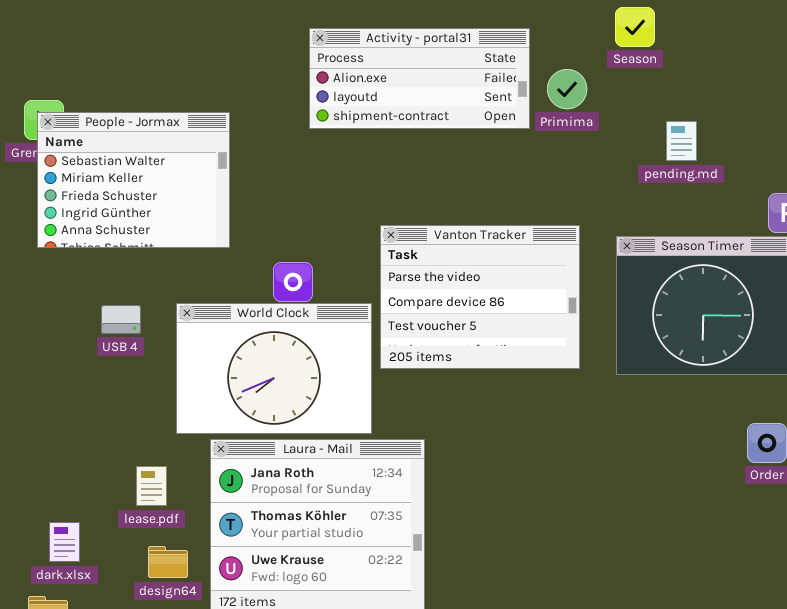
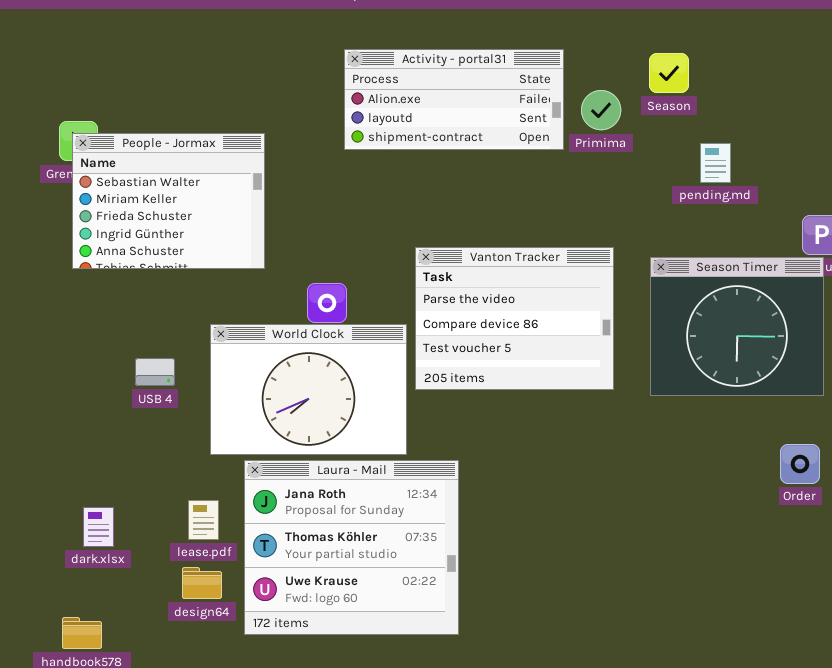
Season: [615,7,655,47] -> [649,53,689,93], moved
USB 4: [101,305,141,334] -> [135,358,175,386], moved
lease.pdf: [136,466,167,506] -> [188,500,219,540], moved
dark.xlsx: [49,522,80,562] -> [83,507,114,547], moved

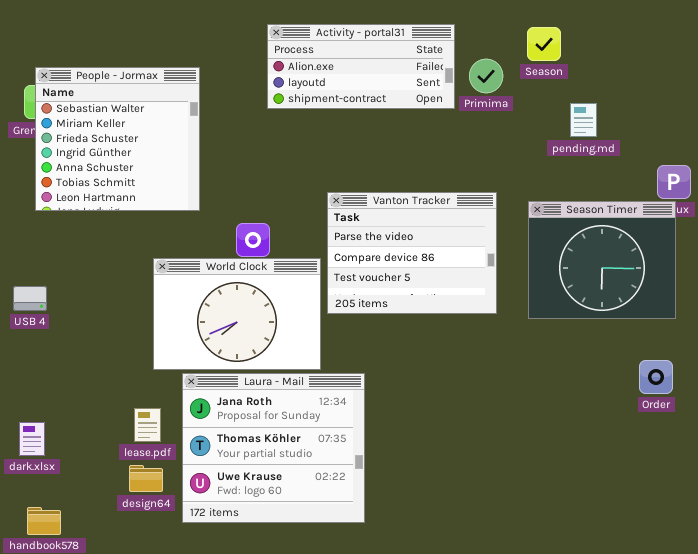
People - Jormax: [72,133,265,269] -> [35,67,200,211], resized
USB 4: [135,358,175,386] -> [13,286,47,311], moved
dark.xlsx: [83,507,114,547] -> [19,422,45,456], moved

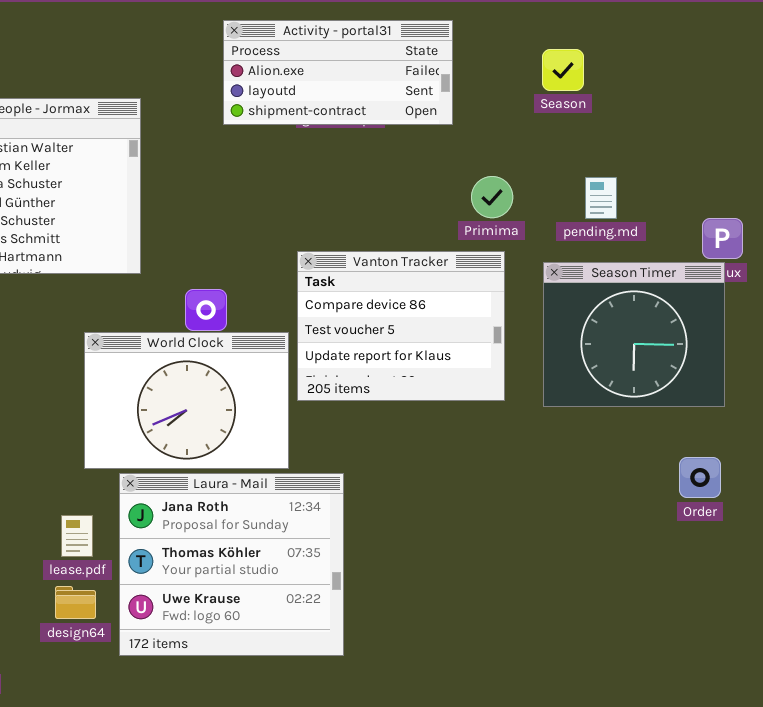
Activity - portal31: [267,24,455,109] -> [223,20,453,125], moved
Primima: [469,59,503,93] -> [471,176,513,218], moved
pending.md: [570,103,597,137] -> [585,177,617,219], moved
Vanton Tracker: [327,192,497,314] -> [297,251,505,401], scrolled down 1 row

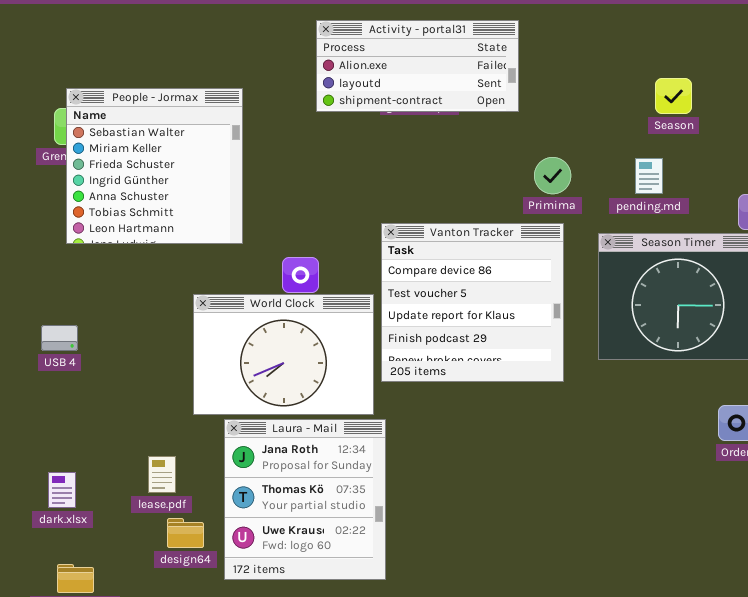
Season: [542,49,584,91] -> [655,78,692,114], moved
Vanton Tracker: [297,251,505,401] -> [381,223,564,382], resized
Laura - Mail: [119,473,344,656] -> [224,419,386,580], resized
lease.pdf: [61,515,93,557] -> [148,456,176,493], moved

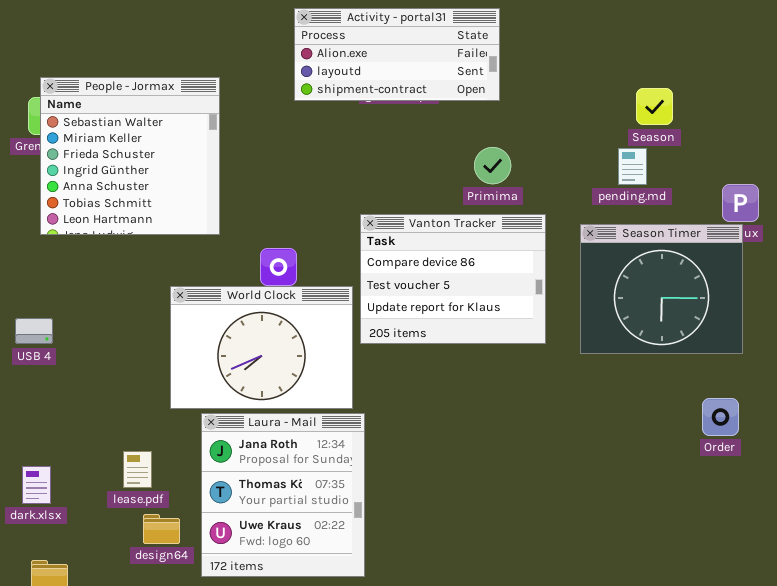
Season: [655,78,692,114] -> [636,88,673,125], moved
Primima: [534,157,571,194] -> [474,147,511,184], moved
Vanton Tracker: [381,223,564,382] -> [360,214,546,344], resized

